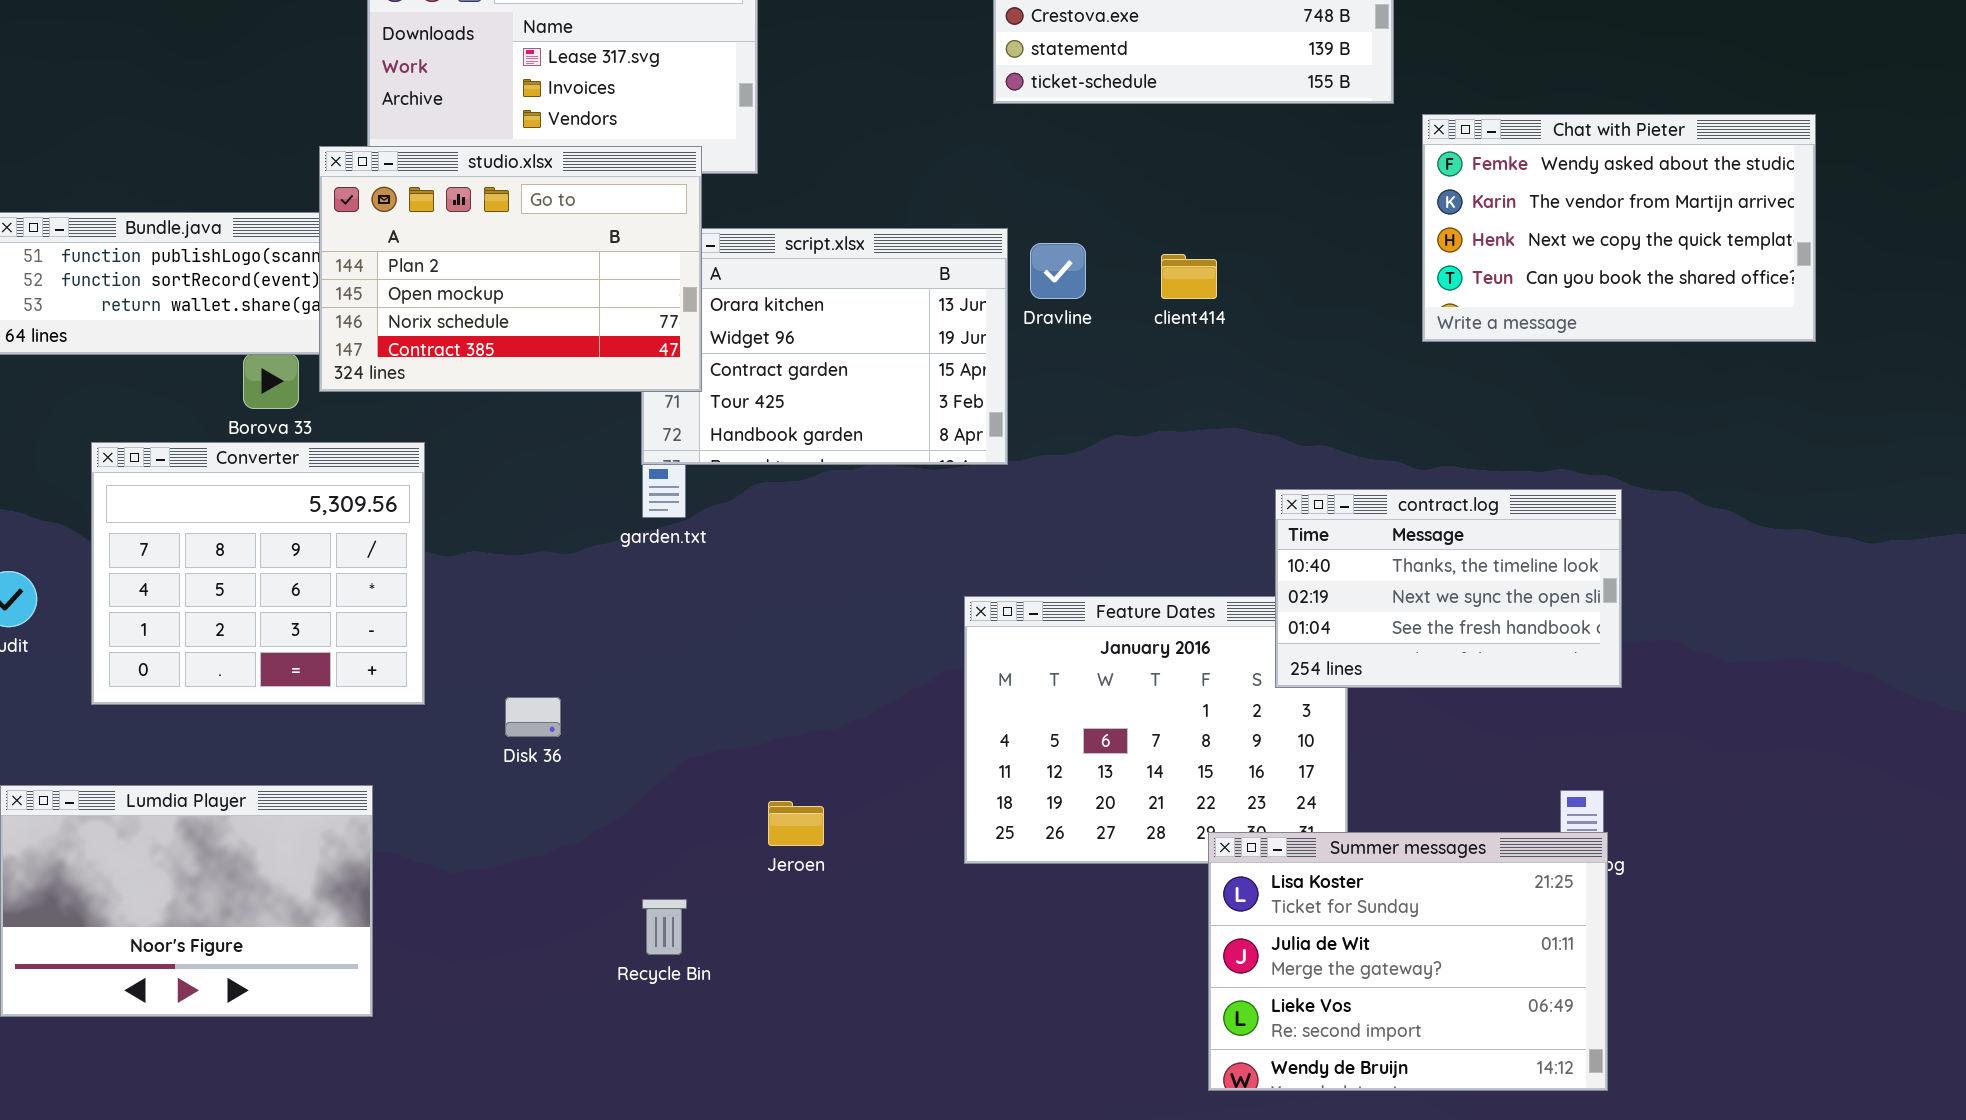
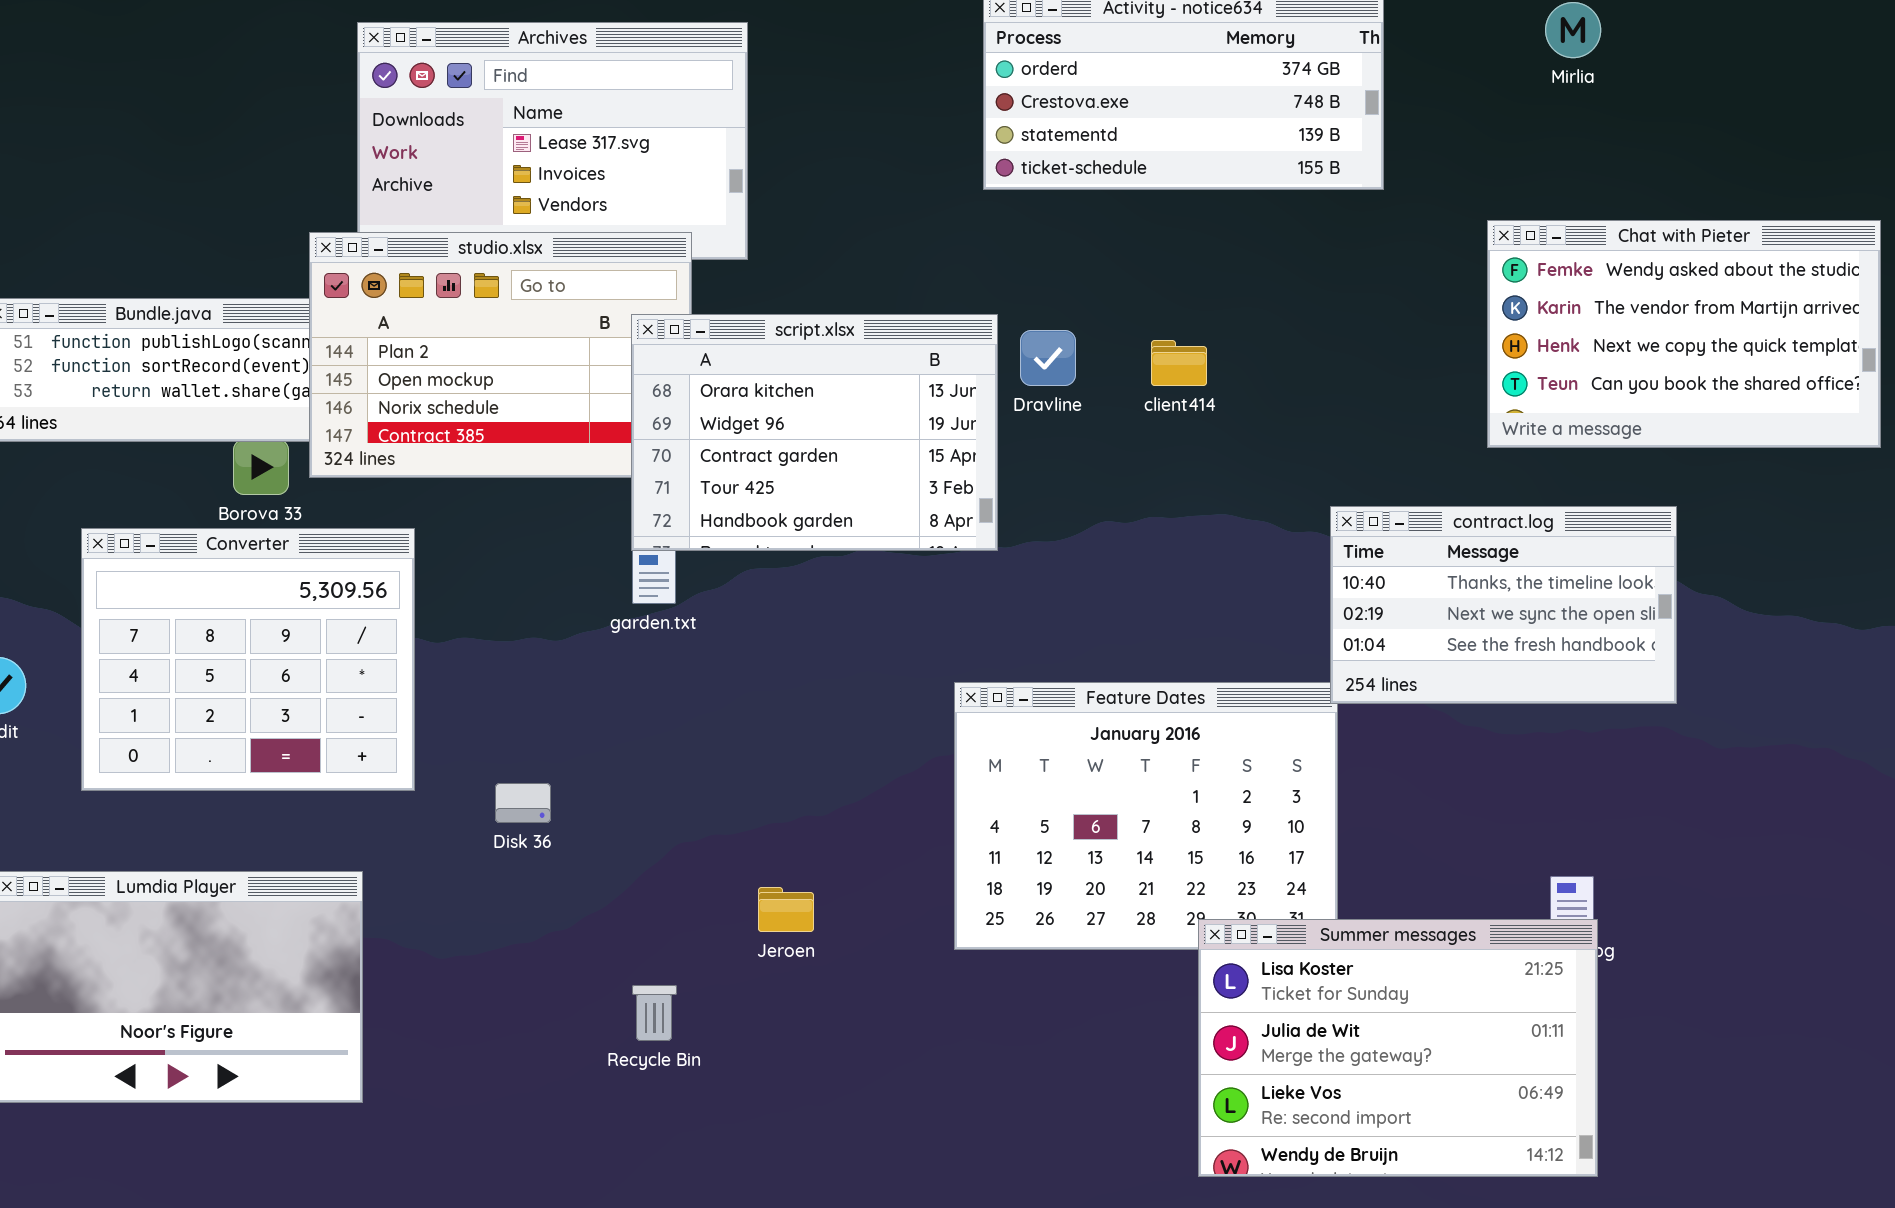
Chat with Pieter: [1422,114,1816,342] -> [1487,220,1881,448], moved
script.xlsx: [641,228,1008,465] -> [631,314,998,551], raised
contract.log: [1275,489,1622,688] -> [1330,506,1677,704], moved

